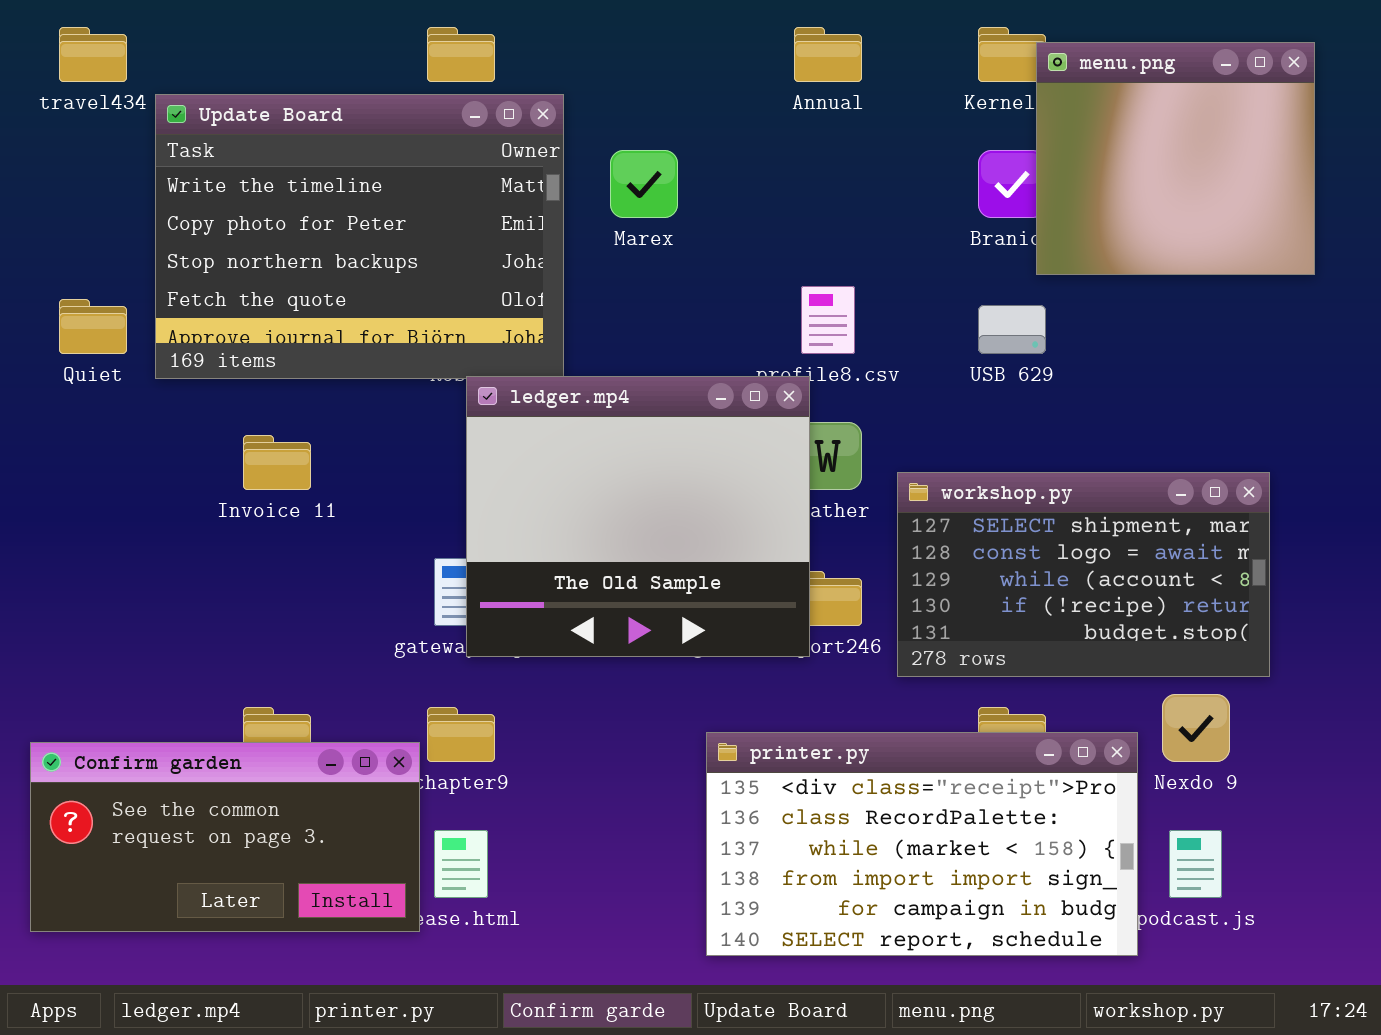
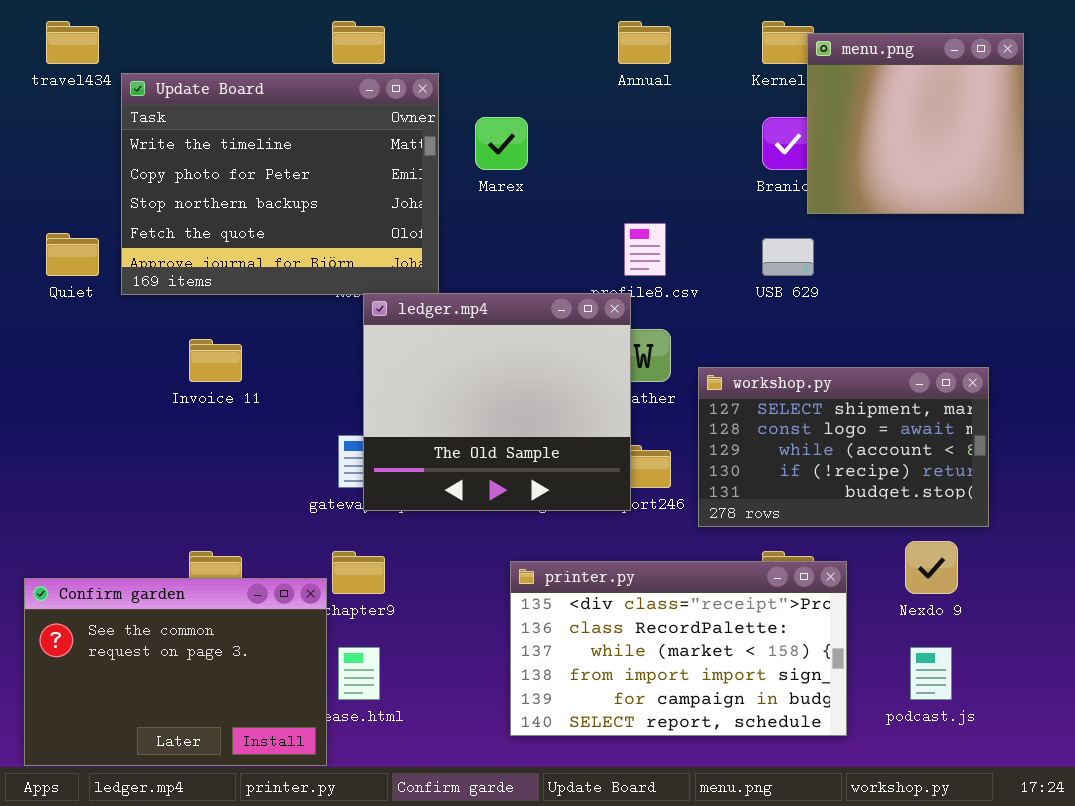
printer.py: [706,732,1138,956] -> [510,561,847,736], moved
Confirm garden: [30,742,420,932] -> [24,578,327,766], resized

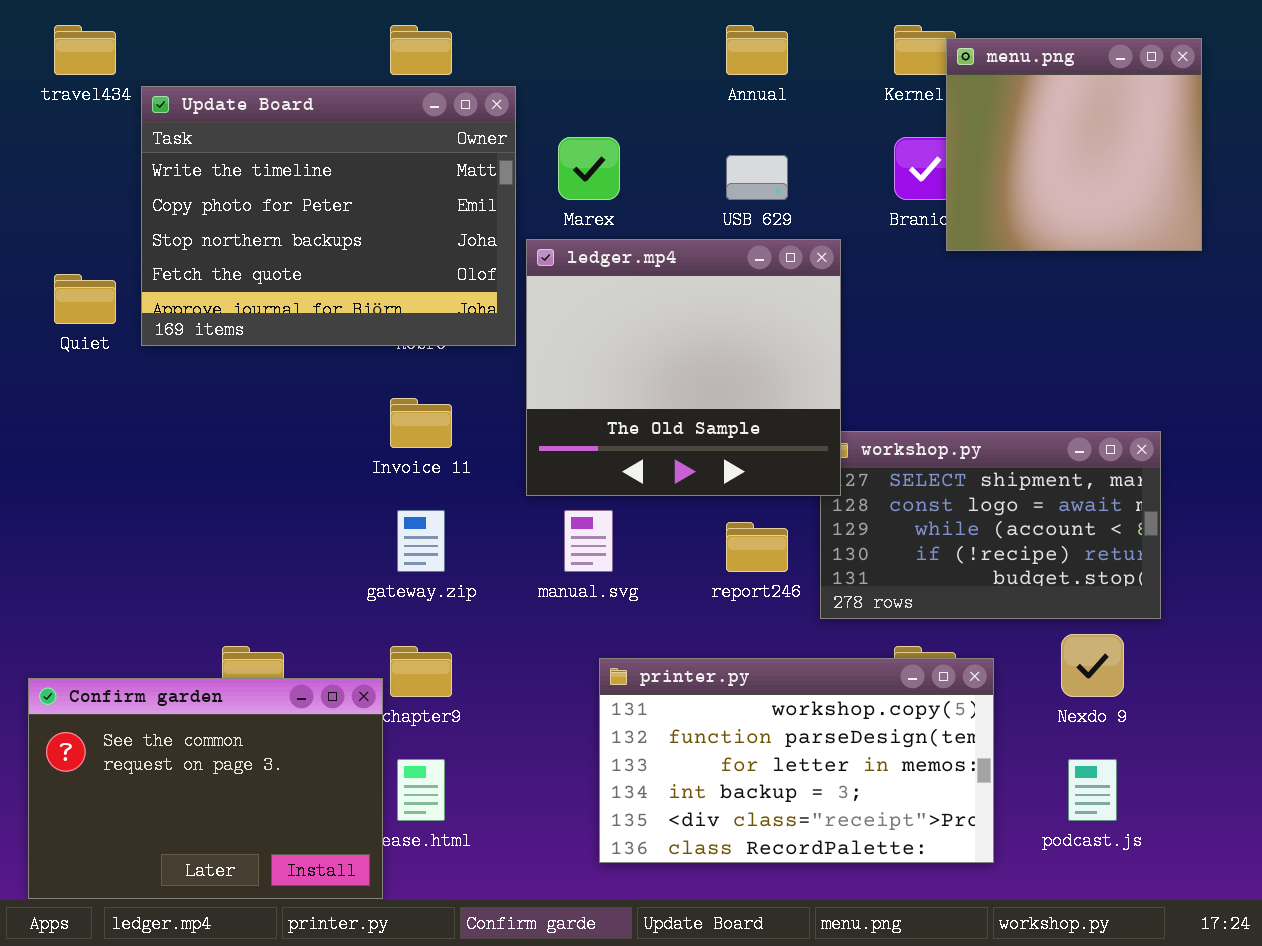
USB 629: [762,238,814,276] -> [726,155,788,200], moved
ledger.mp4: [363,293,631,511] -> [526,239,841,496], moved
Invoice 11: [189,339,242,382] -> [390,398,452,448], moved
printer.py: [510,561,847,736] -> [599,658,994,863], scrolled up 4 rows

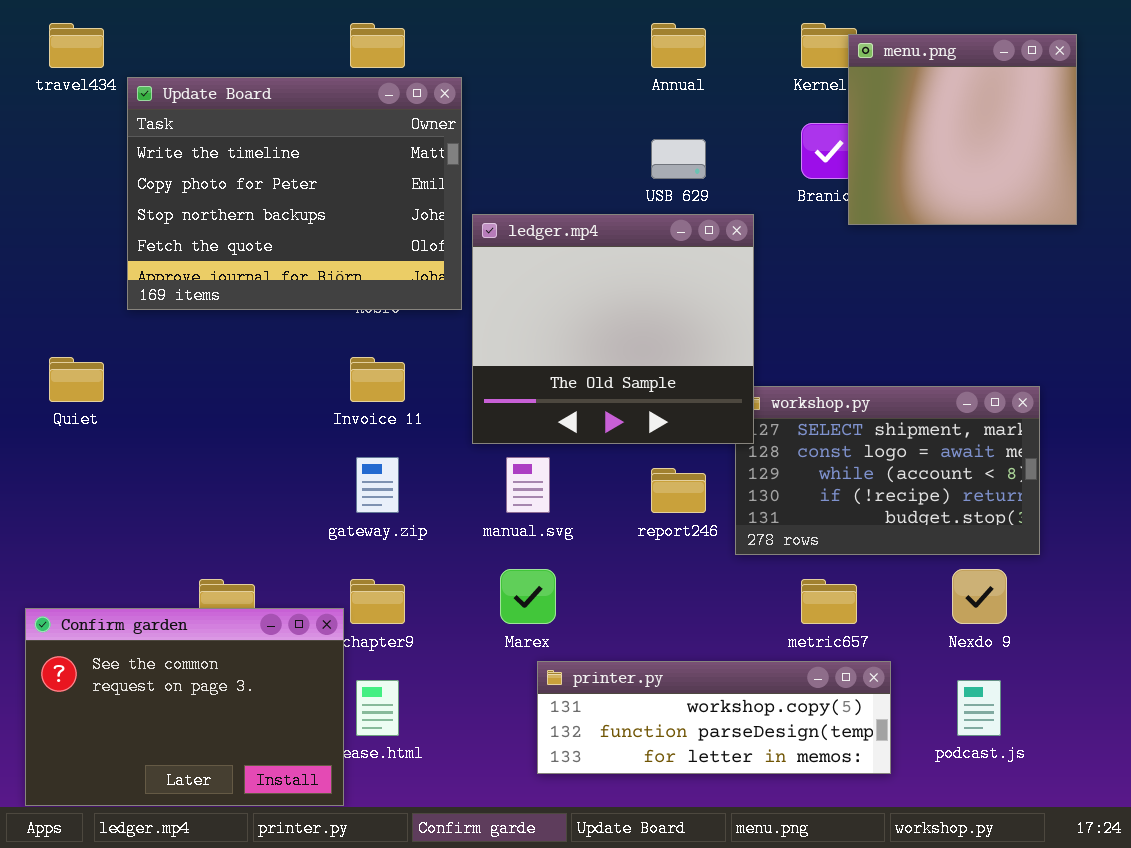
Marex: [558,137,620,200] -> [500,569,556,624], moved
Quiet: [54,274,116,324] -> [49,357,104,402], moved
printer.py: [599,658,994,863] -> [537,661,891,774], resized

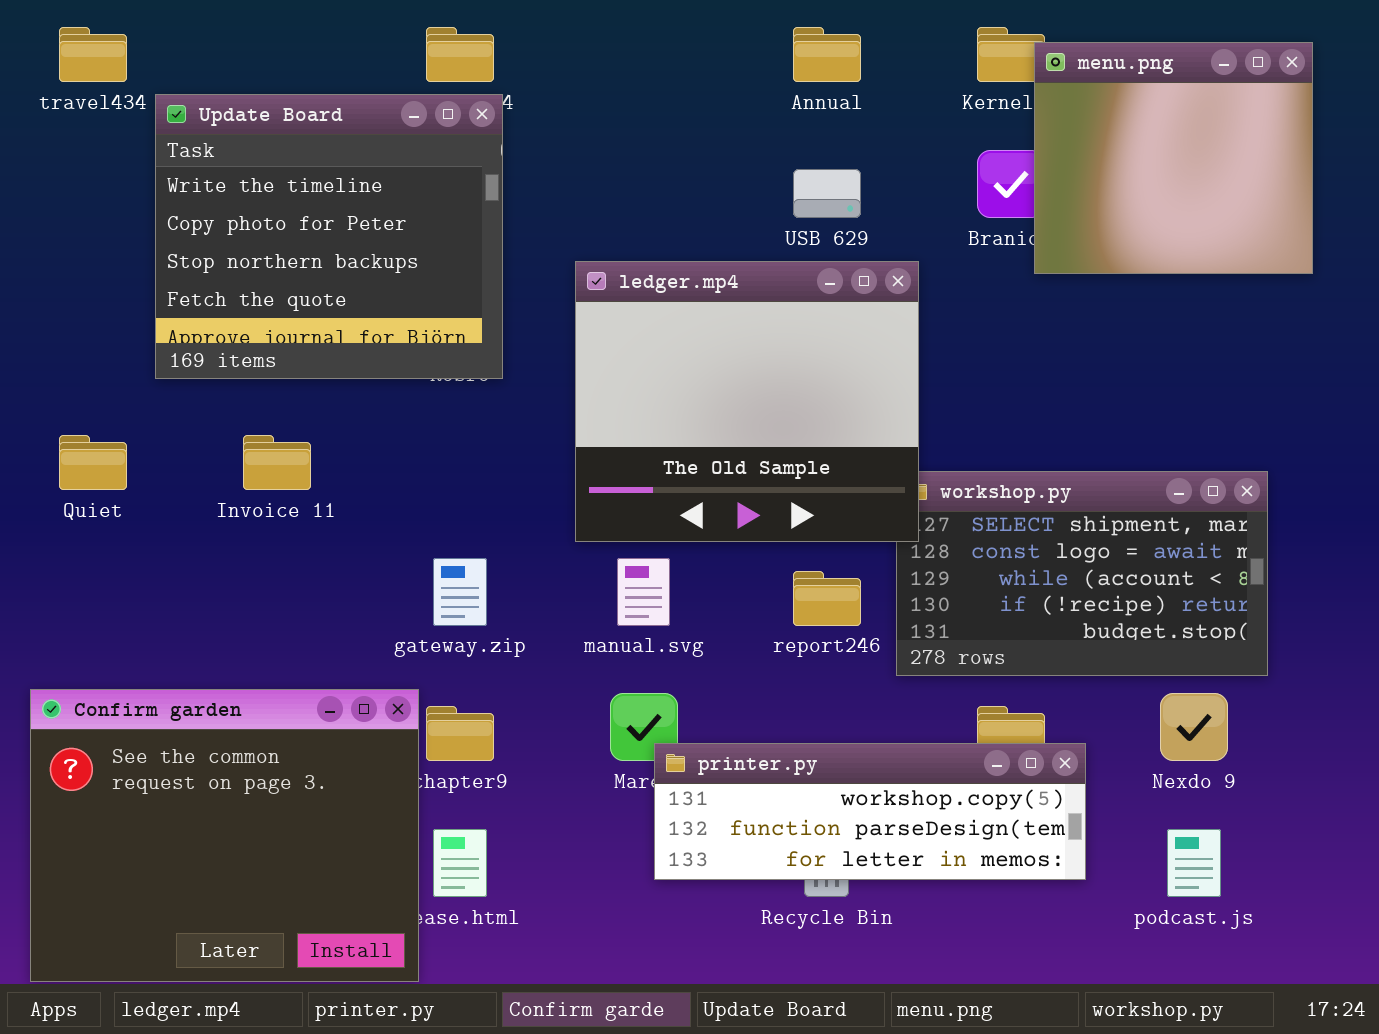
Update Board: [127,77,462,310] -> [155,94,503,379], resized
Invoice 11: [350,357,405,402] -> [243,435,311,490], moved
Confirm garden: [25,608,344,806] -> [30,689,419,982], resized
printer.py: [537,661,891,774] -> [654,743,1086,880], moved

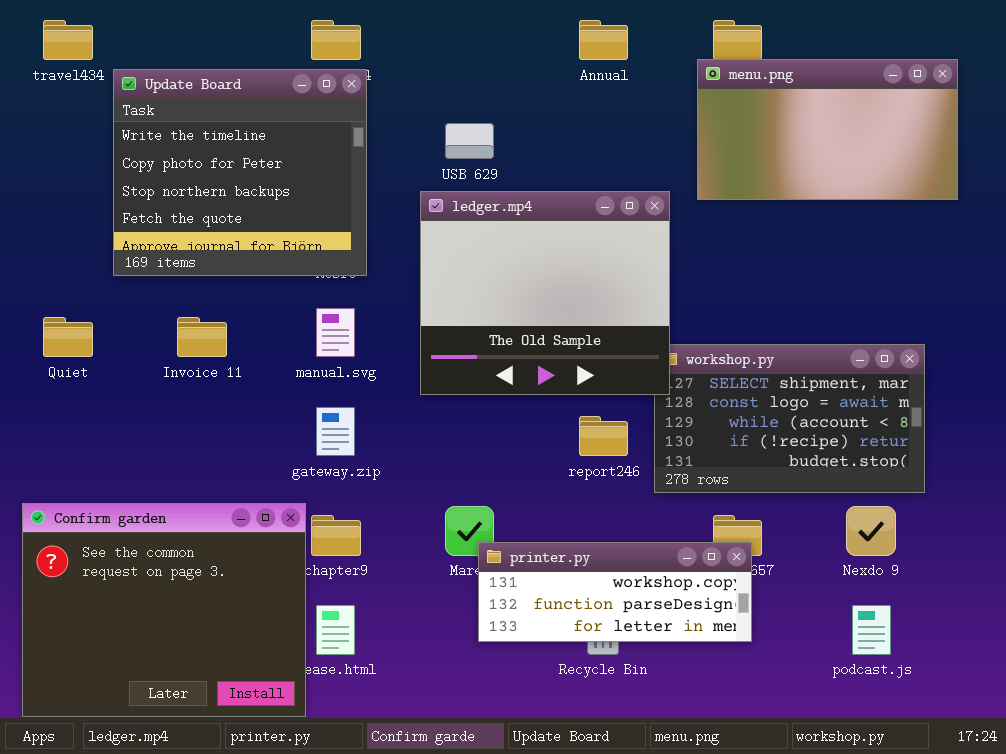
menu.png: [1034,42,1313,274] -> [697,59,958,200], resized
USB 629: [793,169,861,218] -> [445,123,494,159], moved
manual.svg: [617,558,670,626] -> [316,308,355,357], moved
printer.py: [654,743,1086,880] -> [478,542,752,642], resized

